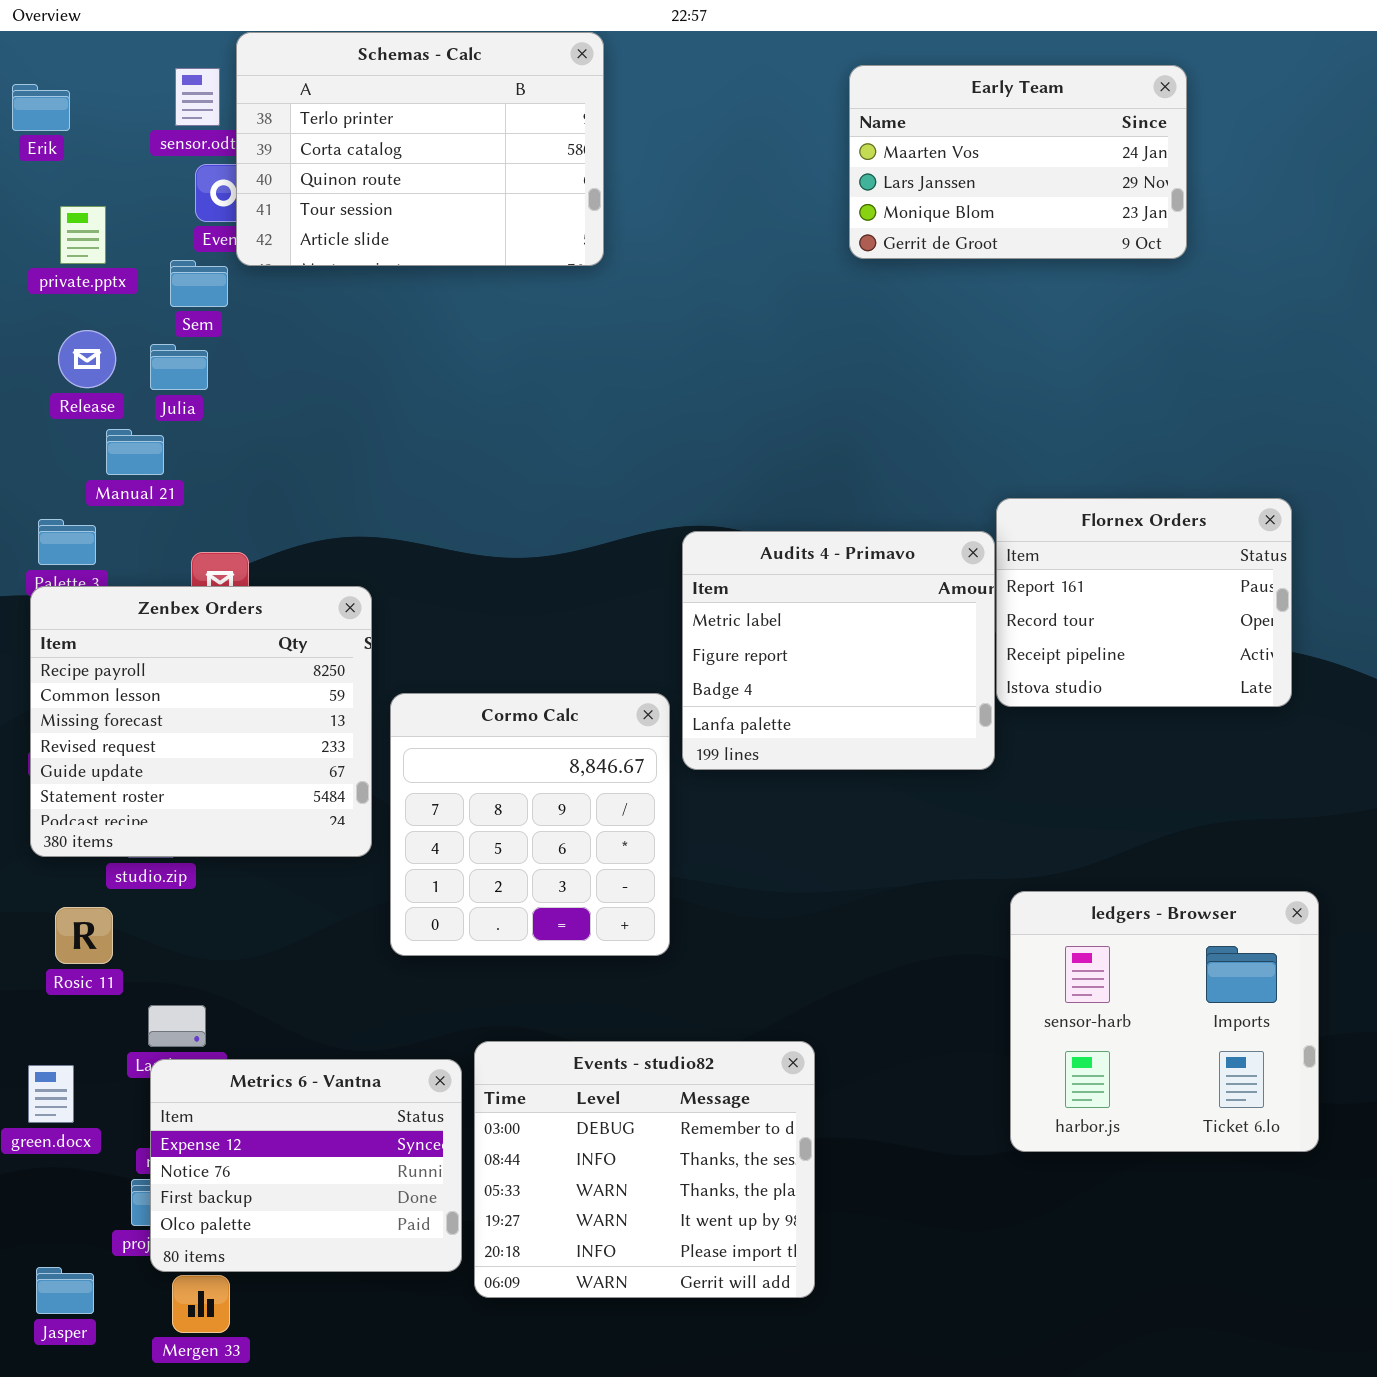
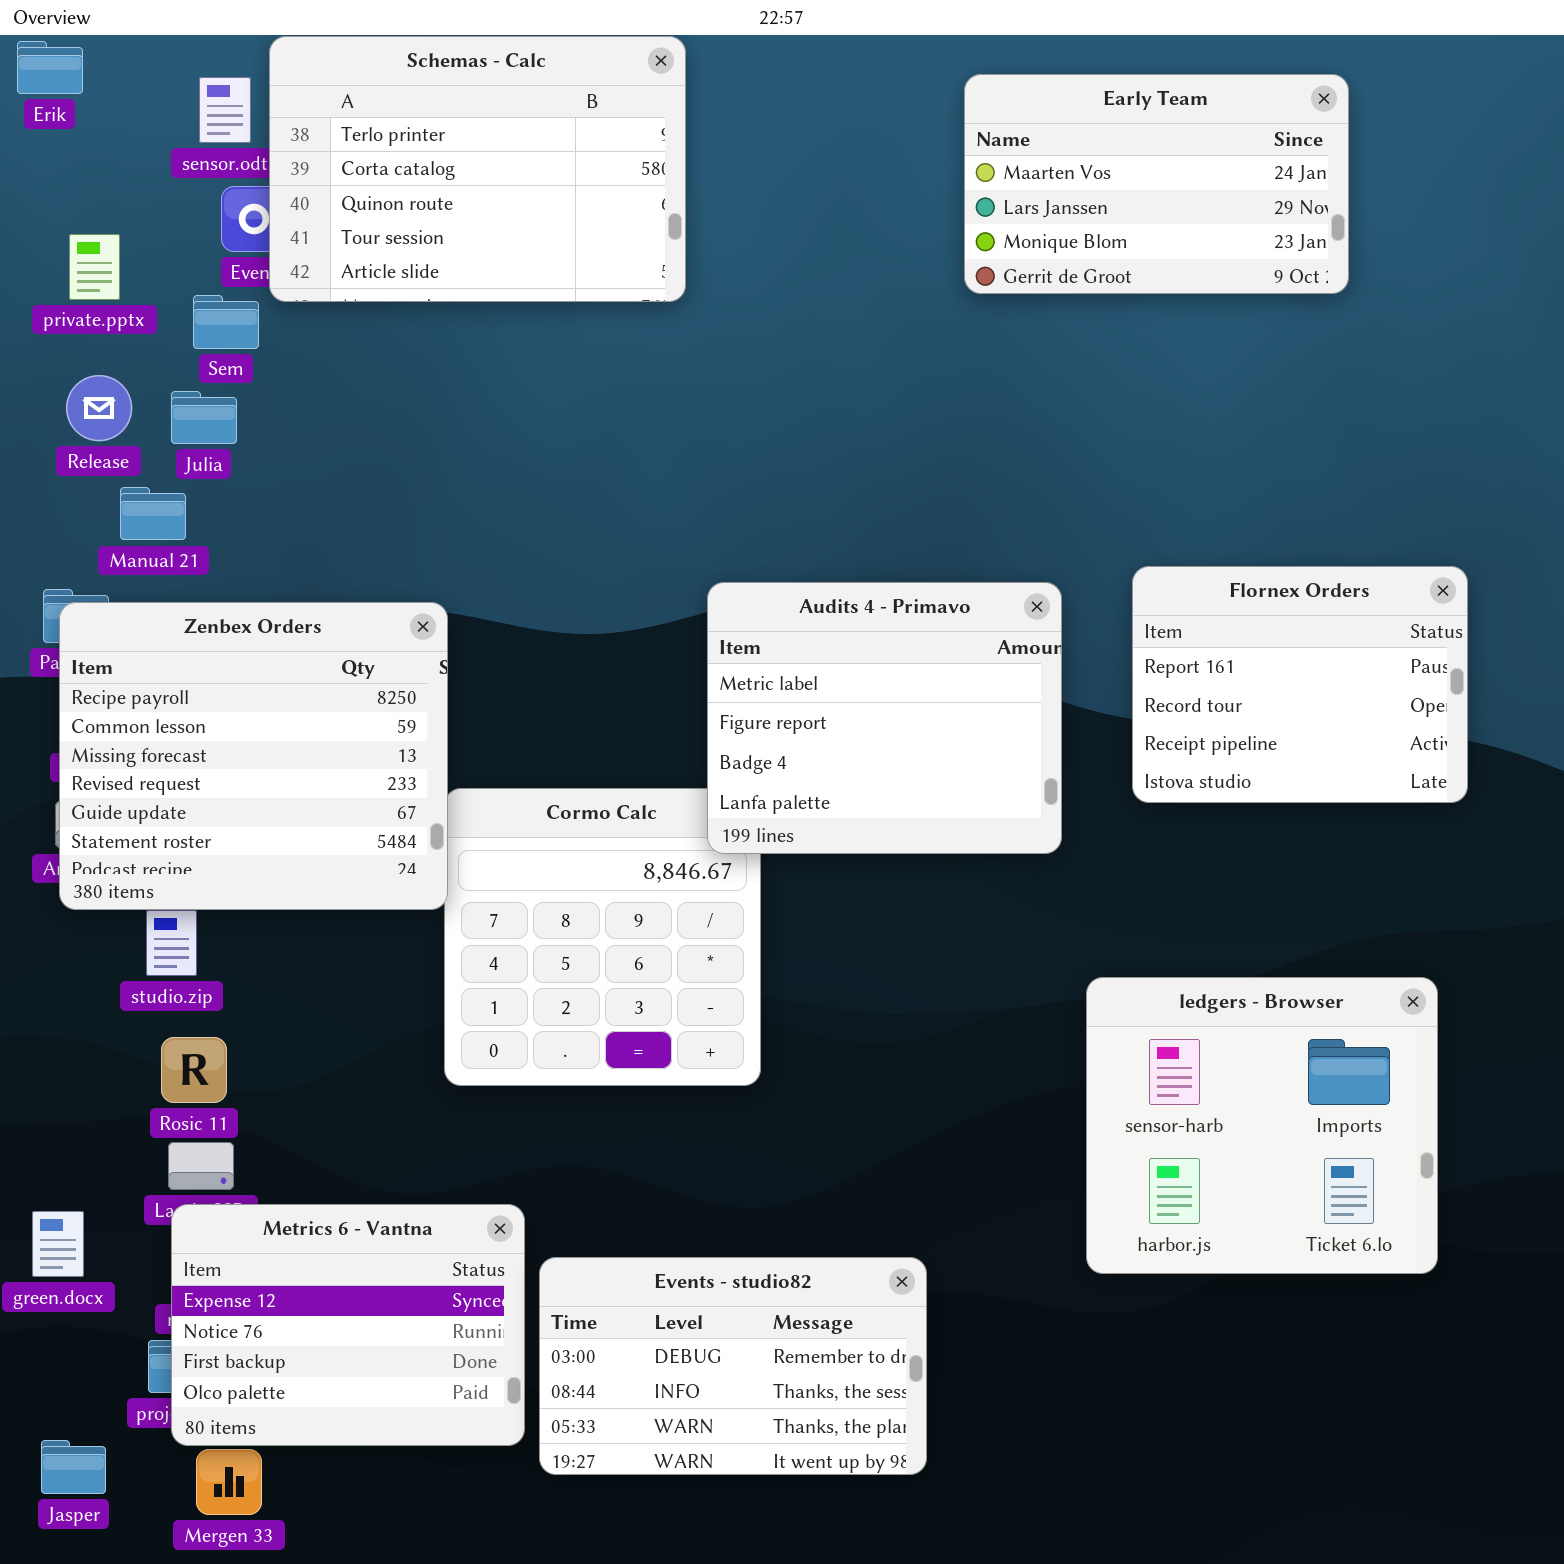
Erik: [12,84,70,131] -> [17,41,83,94], moved
Audits 4 - Primavo: [682,531,995,770] -> [707,582,1062,854], moved
Zenbex Orders: [30,586,372,857] -> [59,602,448,910], moved
ledgers - Browser: [1010,891,1319,1152] -> [1086,977,1438,1274], moved
Rosic 11: [55,907,113,964] -> [161,1037,227,1103], moved
Events - studio82: [474,1041,815,1298] -> [539,1257,927,1475], resized

